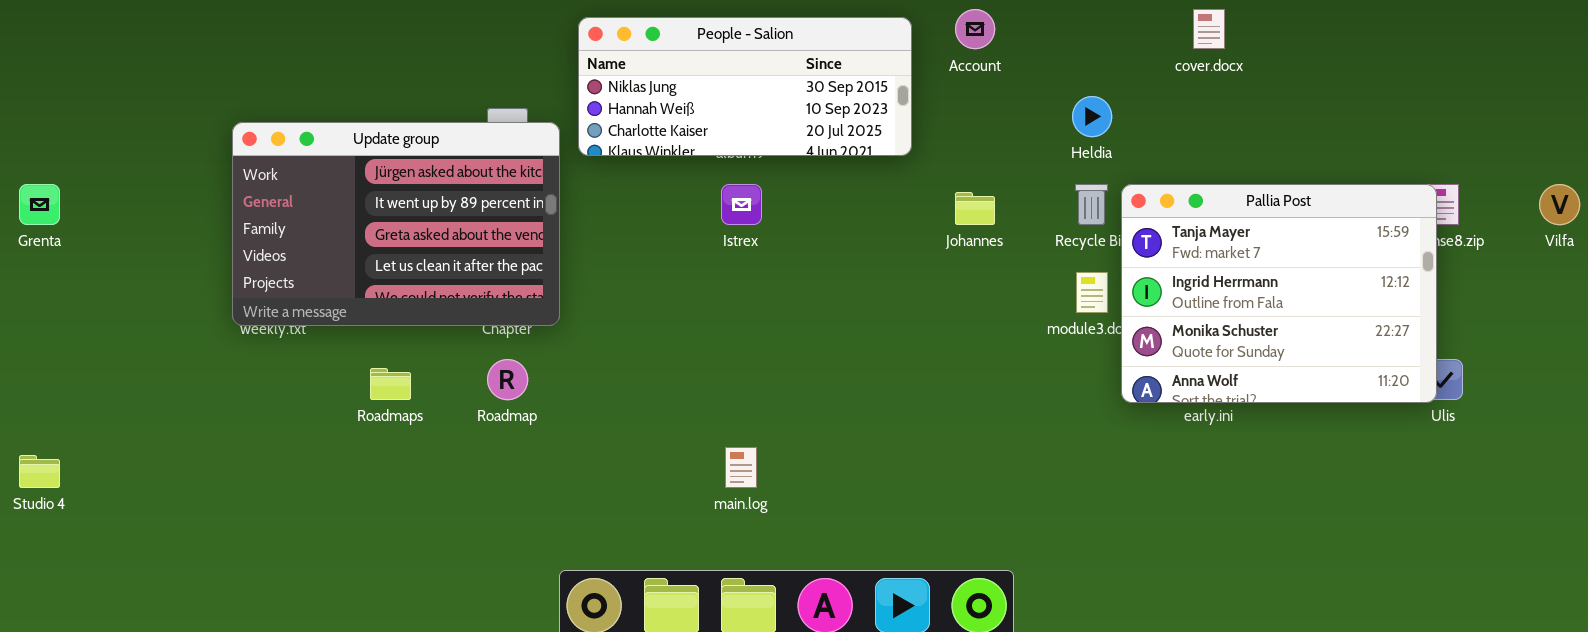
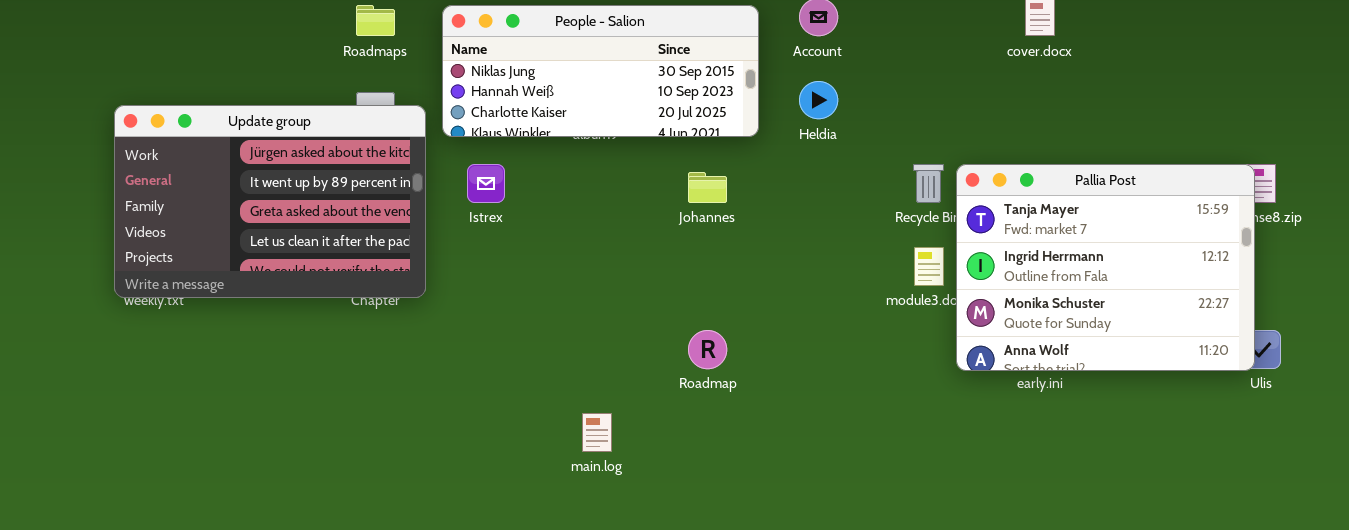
Heldia: [1072,96,1112,137] -> [799,81,838,119], moved
Istrex: [721,184,762,225] -> [467,164,505,203], moved
Johannes: [955,192,995,225] -> [688,172,727,203], moved
Roadmap: [487,359,528,400] -> [688,330,727,369], moved
Roadmaps: [370,368,411,400] -> [356,5,395,36], moved

